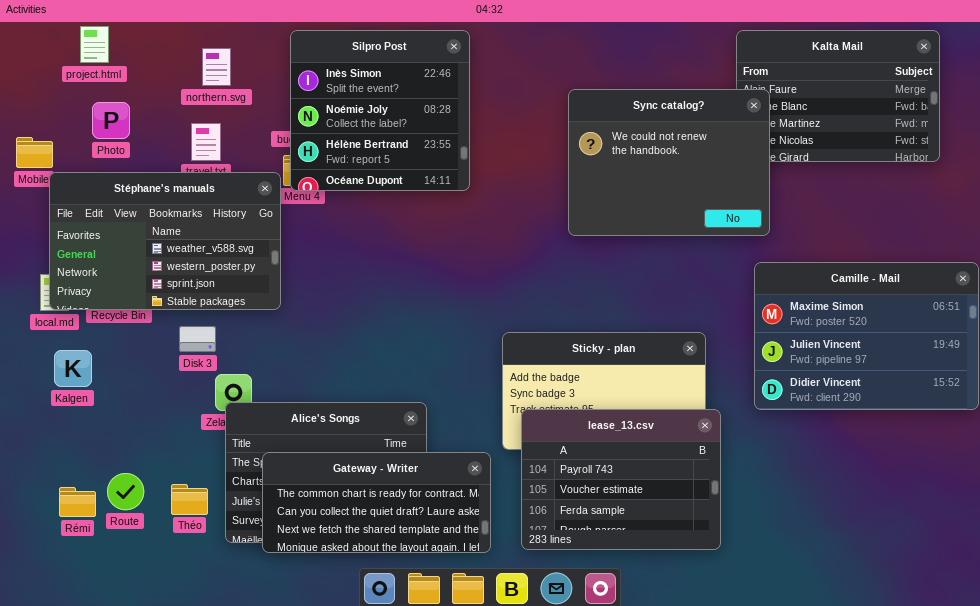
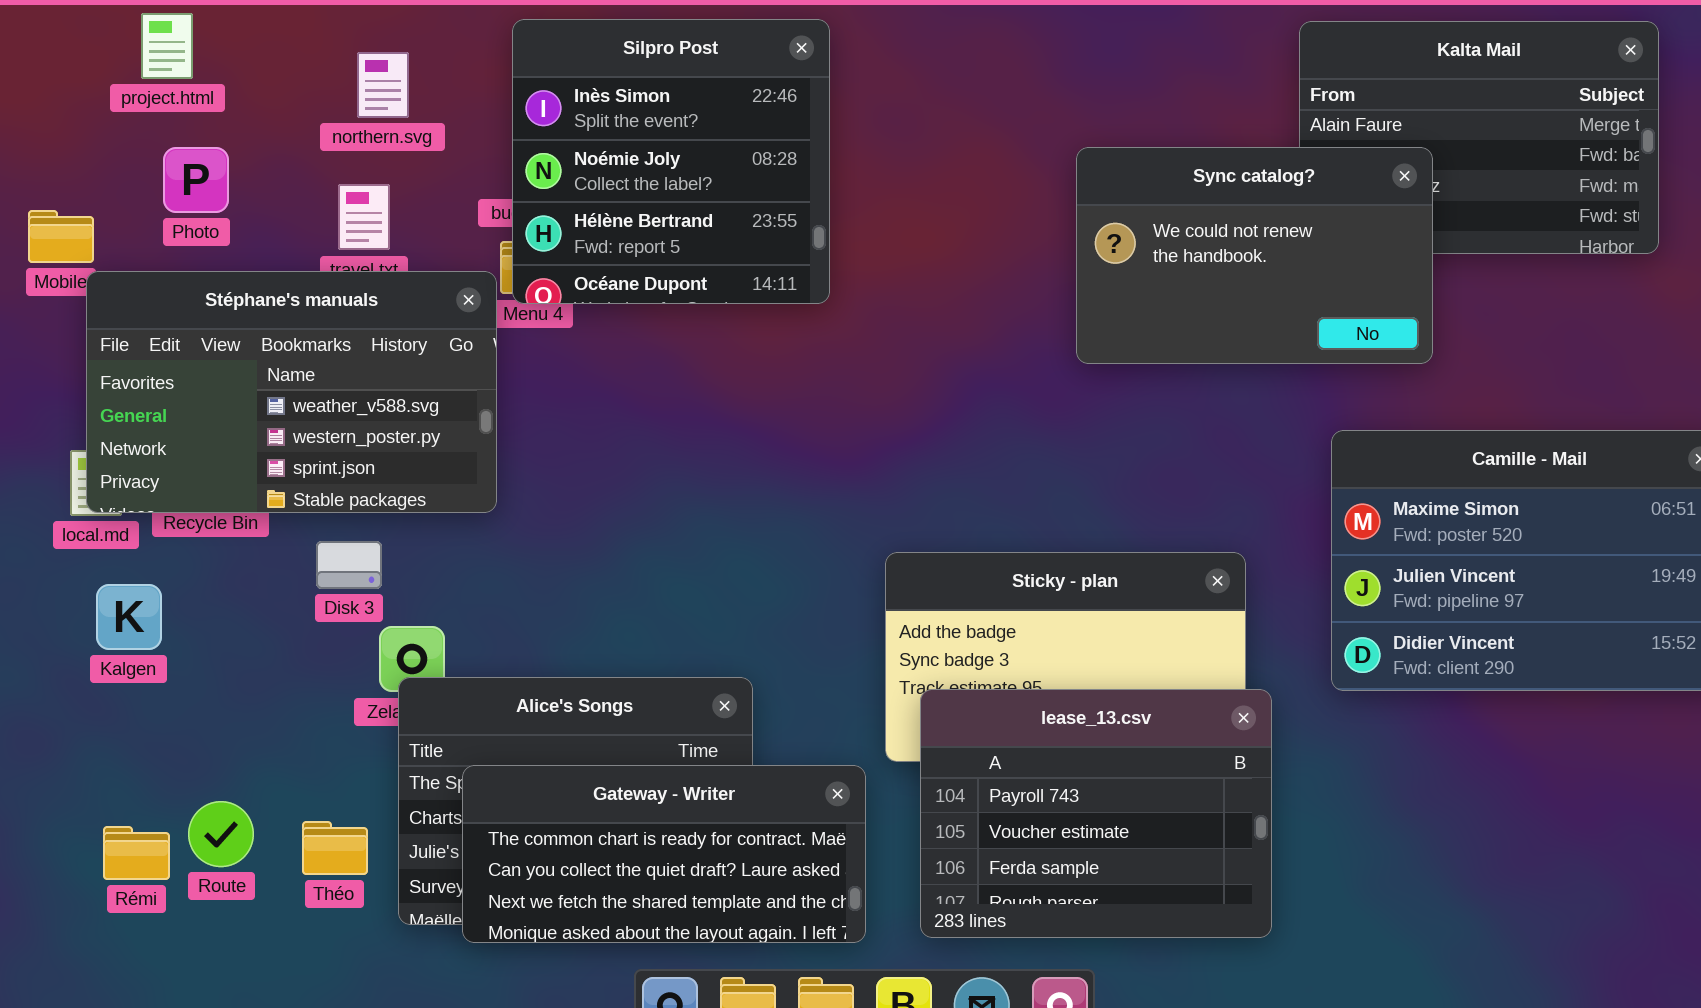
Sync catalog?: [568,89,770,236] -> [1076,147,1433,364], moved, resized

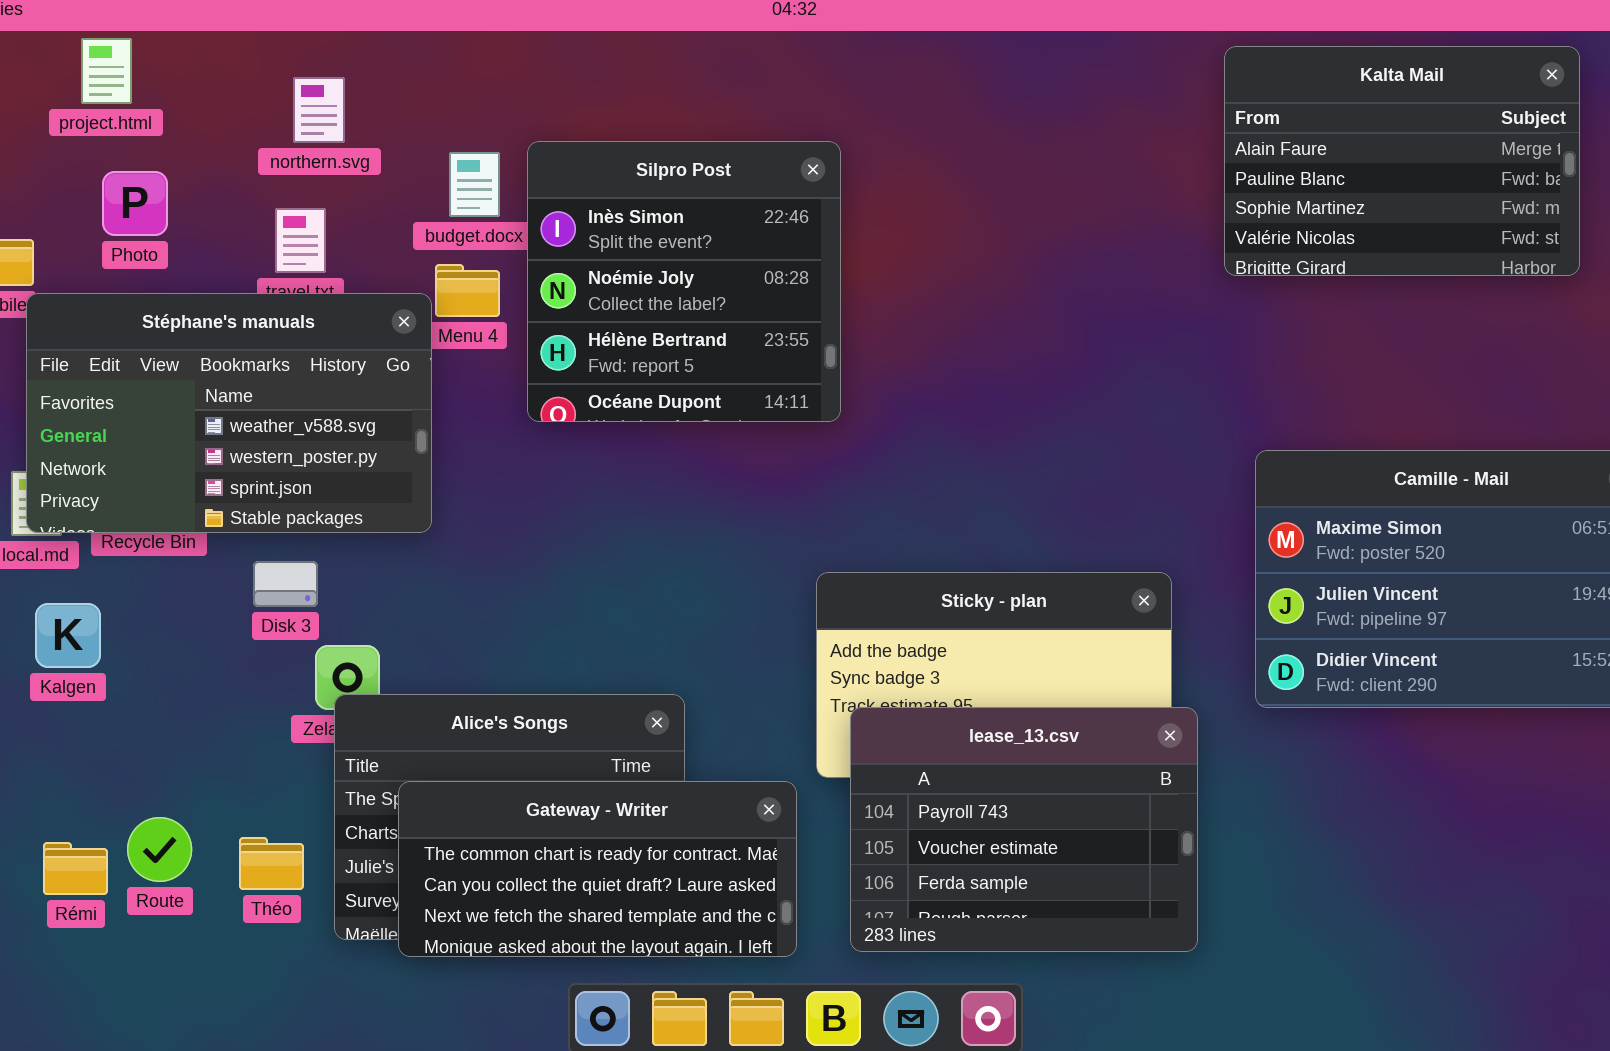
Silpro Post: [512,19,830,304] -> [527,141,841,422], moved
Sync catalog?: [1076,147,1433,364] -> none, closed

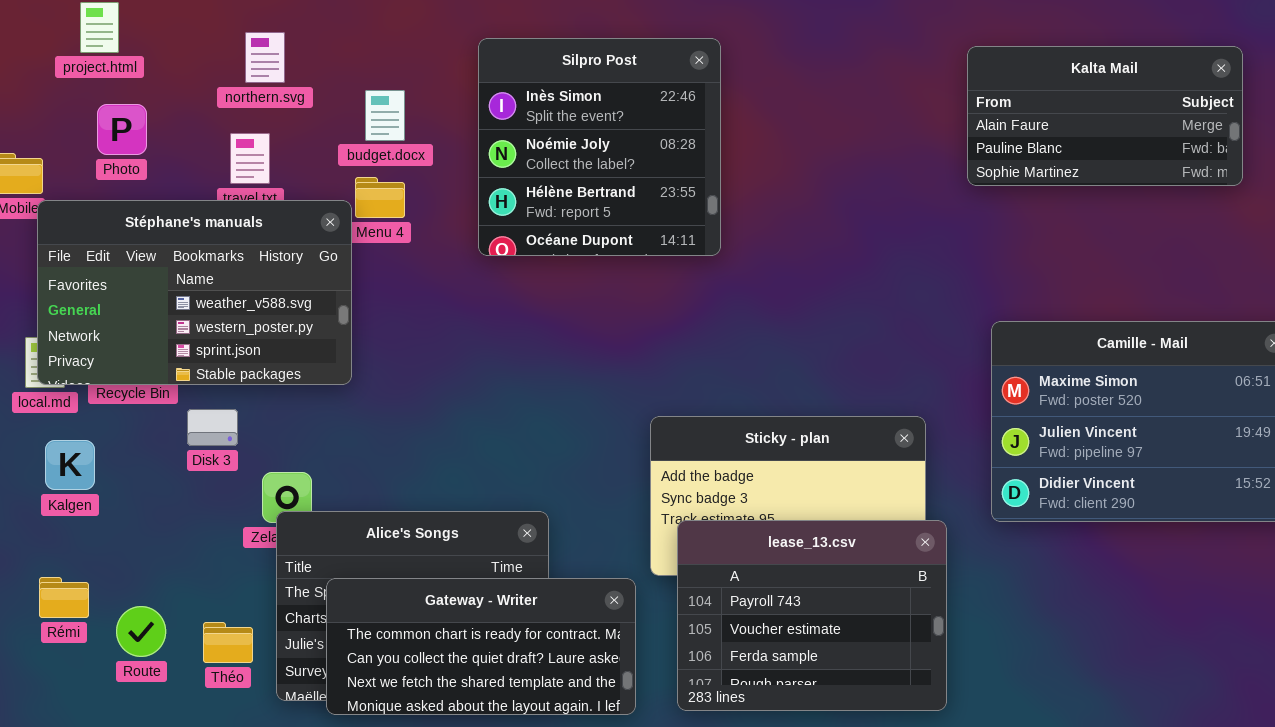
Kalta Mail: [1224,46,1580,276] -> [967,46,1243,186], resized
Silpro Post: [527,141,841,422] -> [478,38,721,256], moved
Disk 3: [253,561,318,607] -> [187,409,238,446], moved
Rémi: [43,842,108,895] -> [39,577,89,618], moved

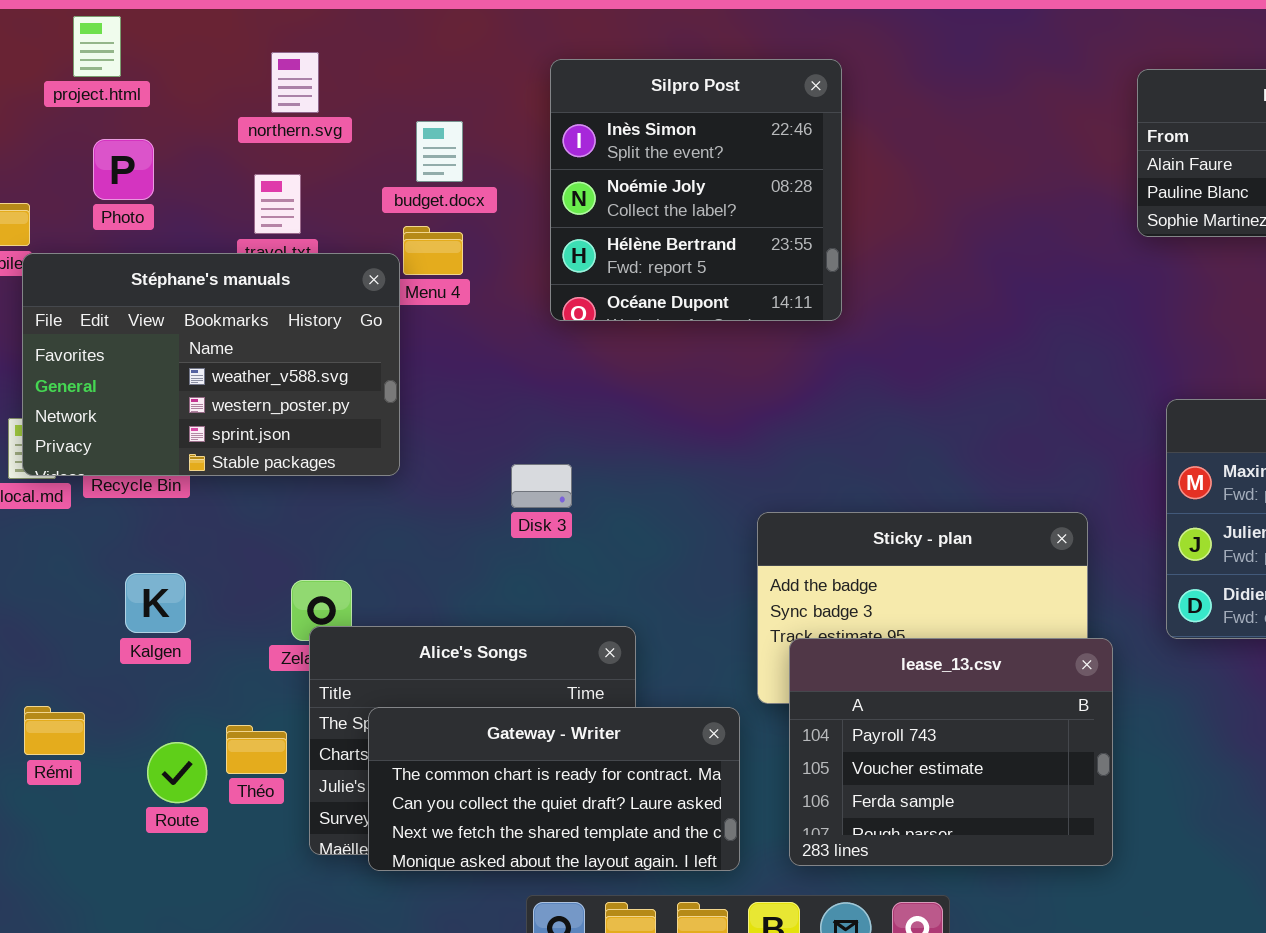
Disk 3: [187,409,238,446] -> [511,464,572,508], moved
Kalgen: [45,440,95,490] -> [125,573,186,633], moved
Route: [116,606,166,657] -> [147,742,207,803], moved
Théo: [203,622,253,663] -> [226,725,287,774], moved

